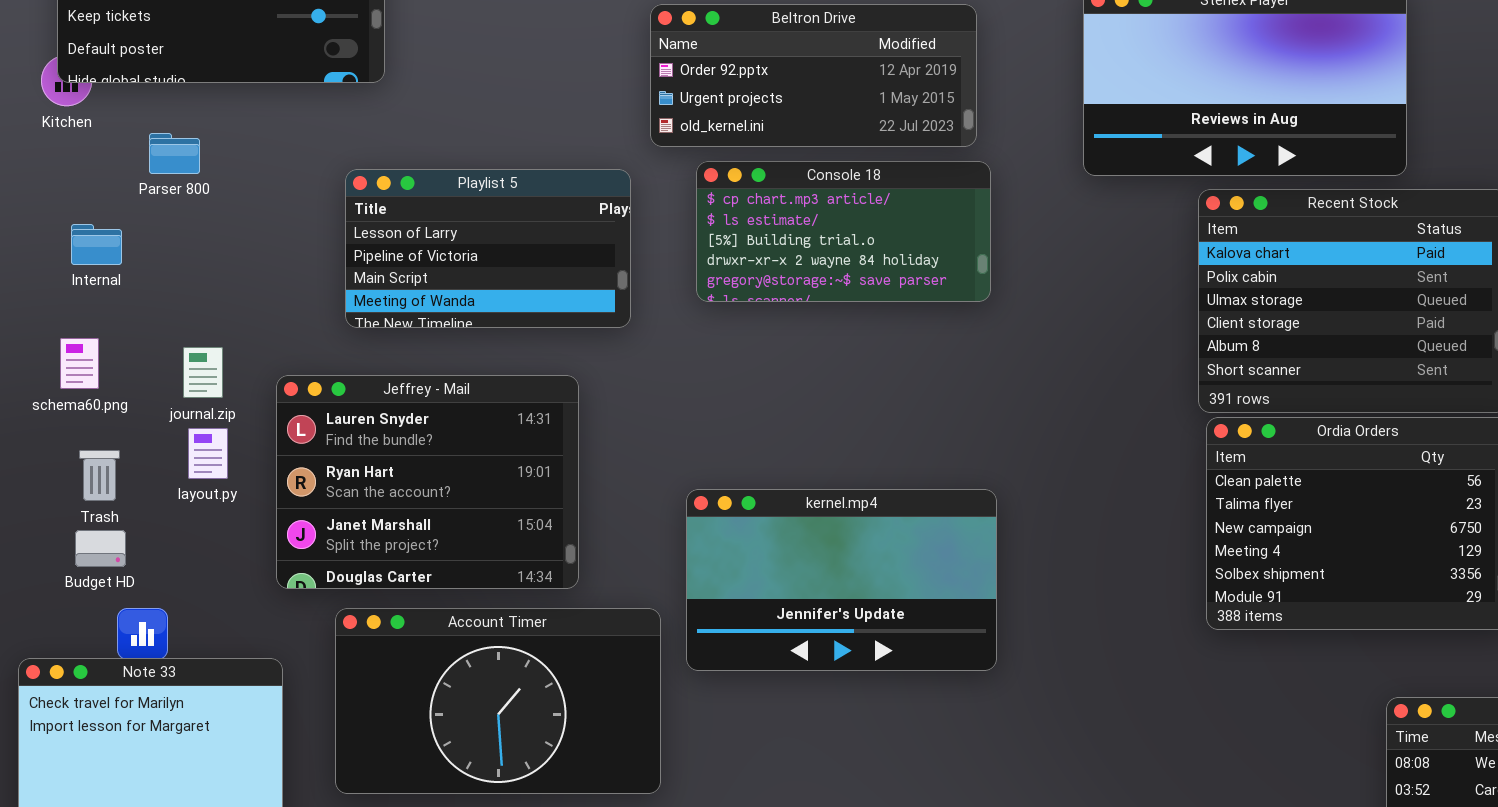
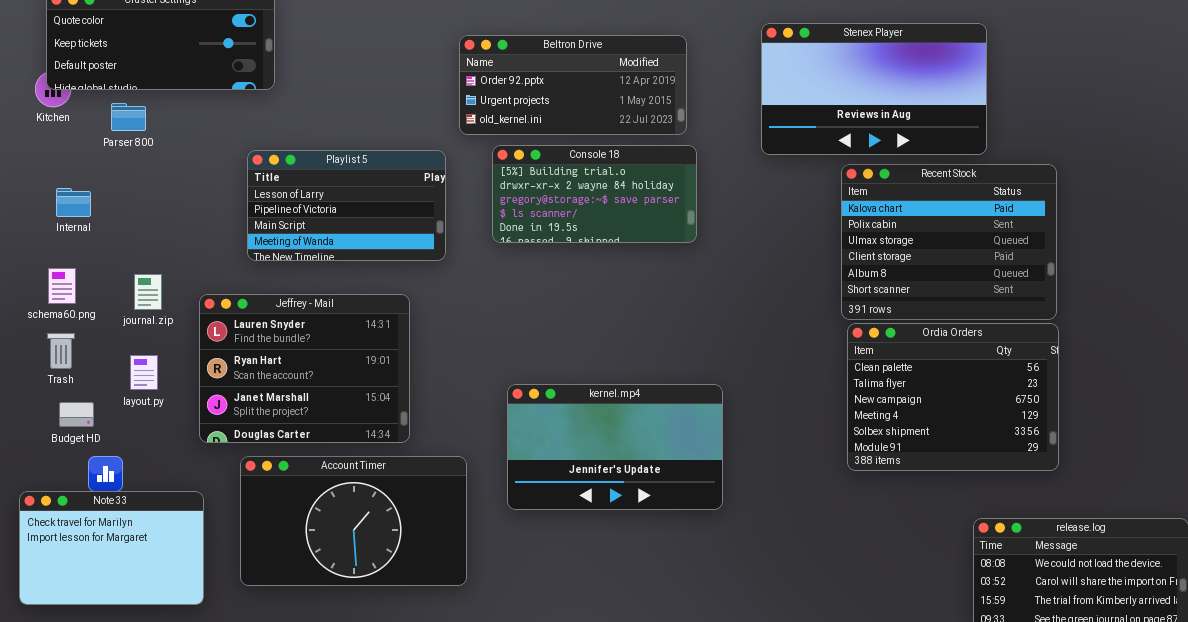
Parser 800: [149,133,200,174] -> [111,103,146,131], moved
Console 18: [696,161,991,302] -> [492,145,697,243], scrolled down 2 rows
layout.py: [188,428,228,479] -> [130,355,158,390], moved
Trash: [79,450,120,501] -> [47,333,75,369], moved
kernel.mp4: [686,489,997,671] -> [507,384,723,510], moved

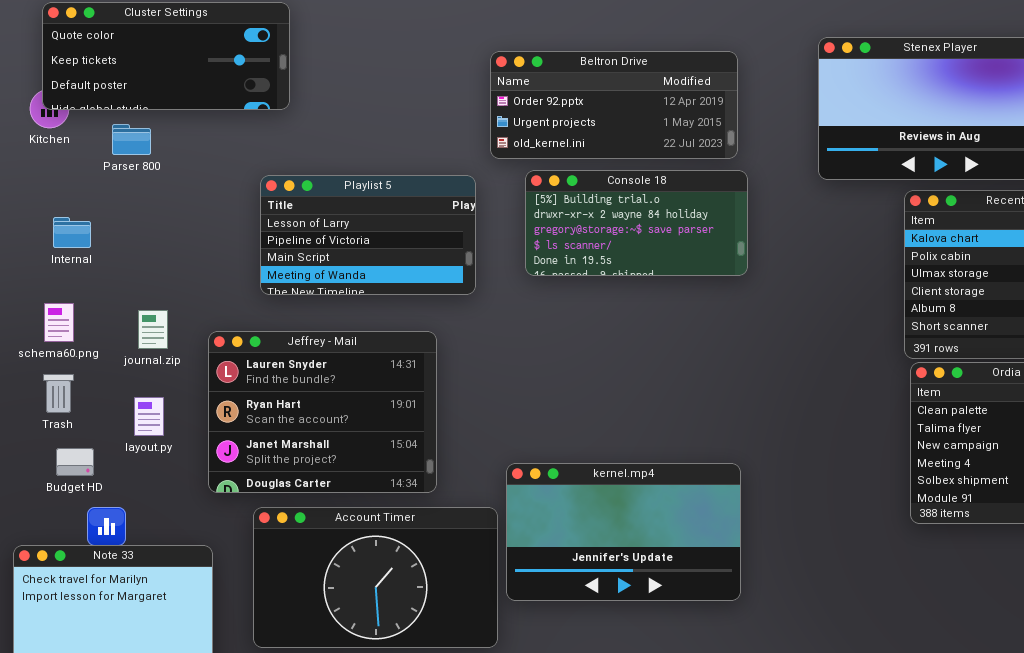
kernel.mp4: [507,384,723,510] -> [506,463,741,601], moved

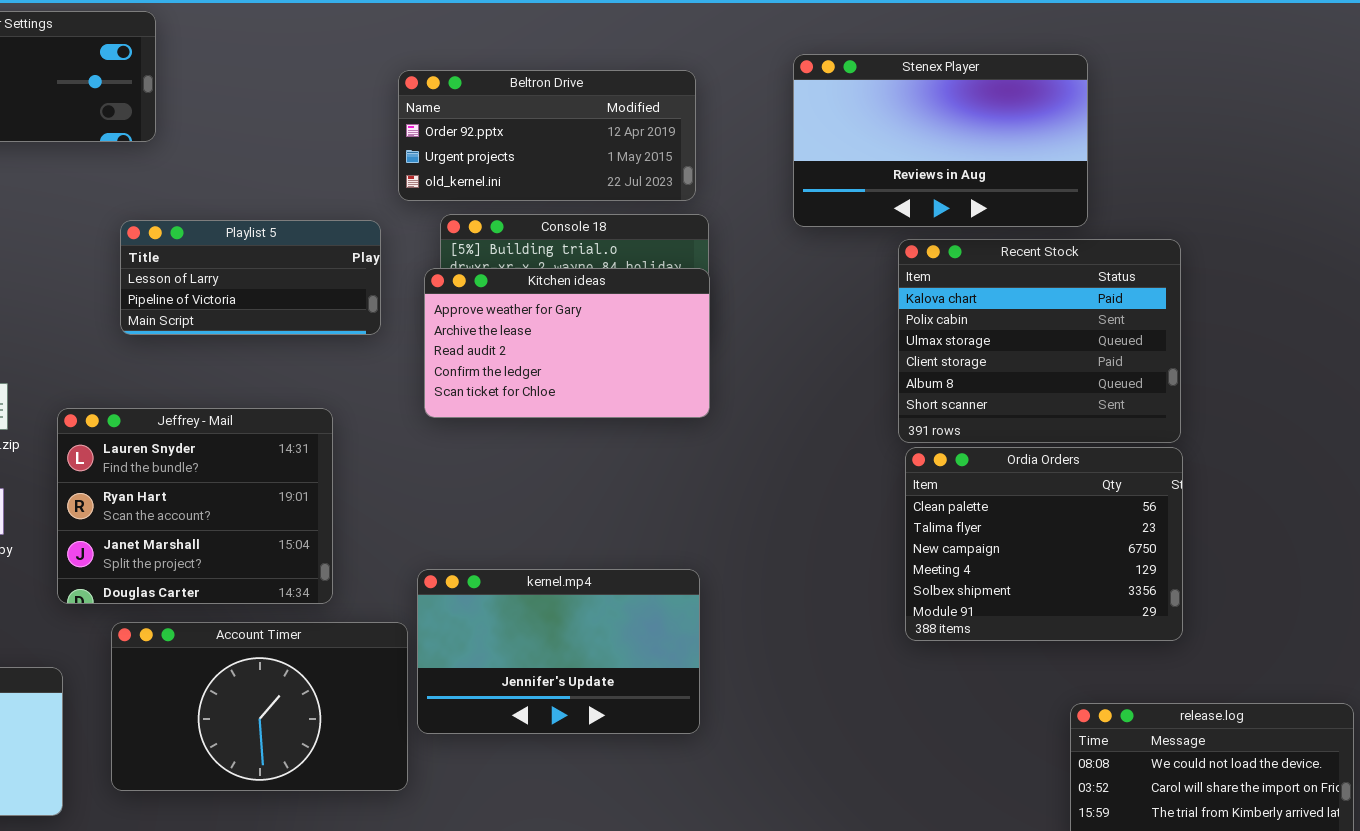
Playlist 5: [260,175,476,295] -> [120,220,381,335], resized
Kitchen ideas: none -> [424,268,710,418], opened

